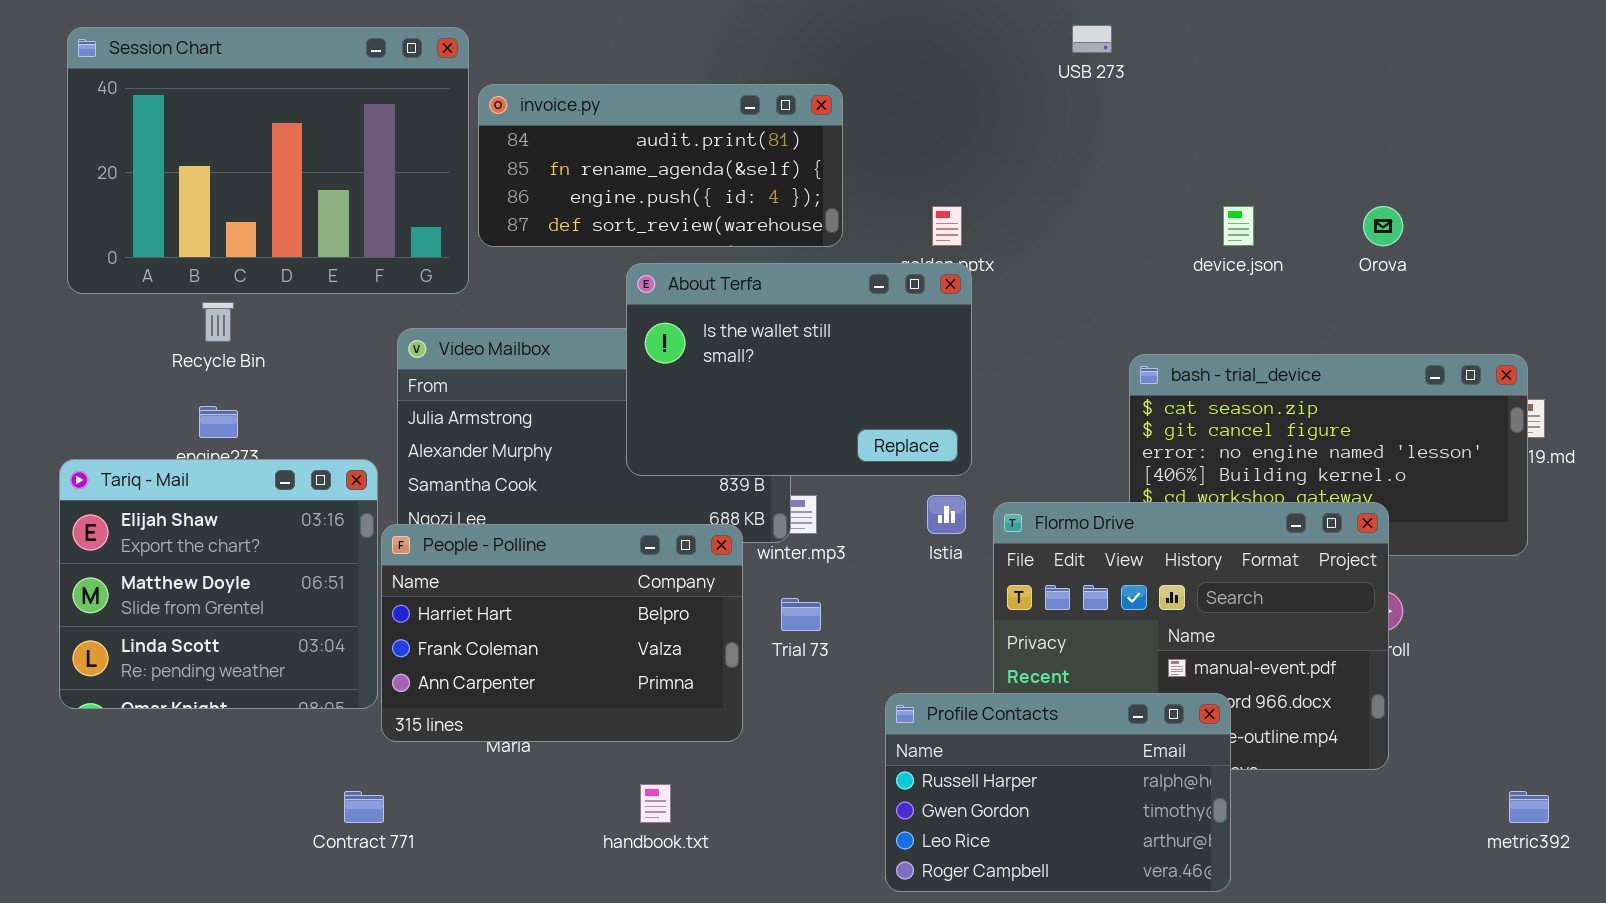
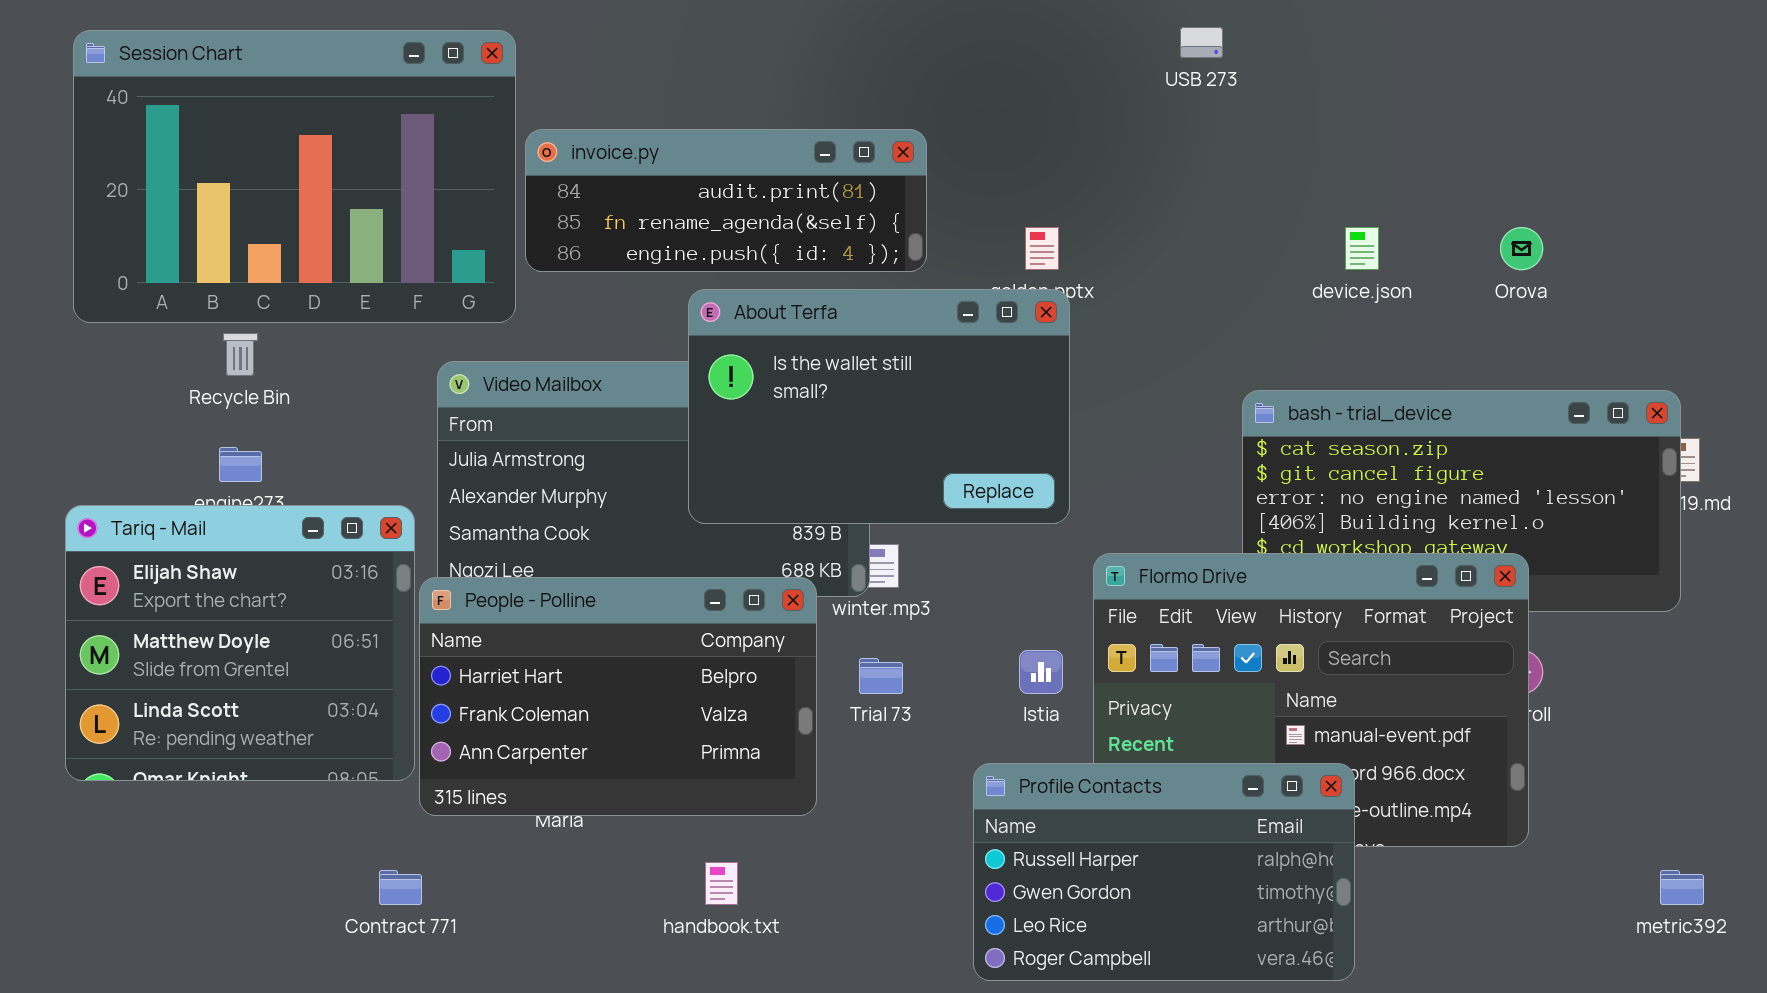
invoice.py: [478,84,843,247] -> [525,129,927,272], resized
Istia: [927,495,966,534] -> [1019,650,1063,694], moved

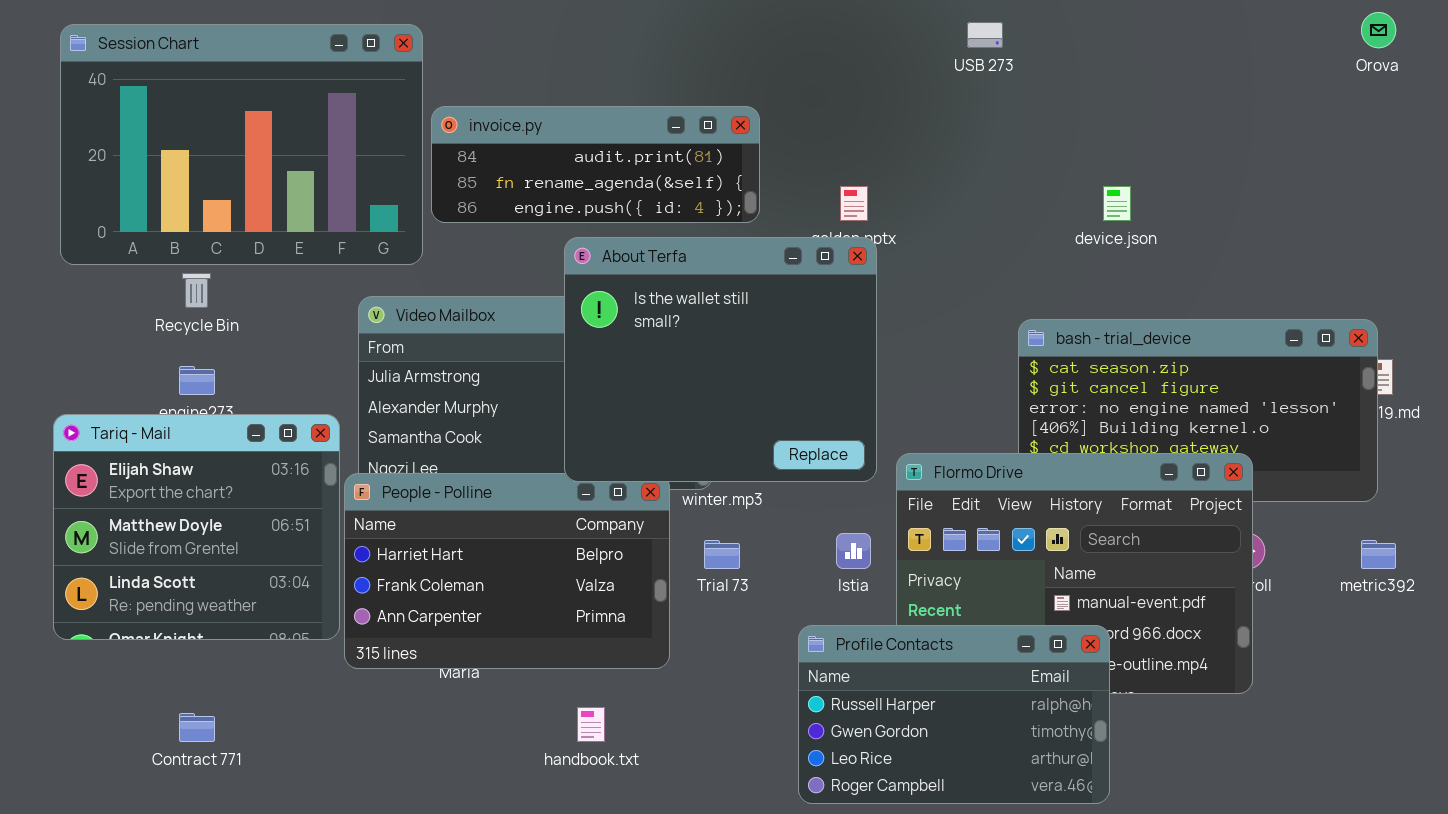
Orova: [1500,227,1543,270] -> [1361,12,1396,48], moved
About Terfa: [688,289,1070,524] -> [564,237,877,482], resized
Contract 771: [379,870,422,905] -> [179,713,215,742], moved
metric392: [1660,870,1704,905] -> [1361,540,1396,569], moved

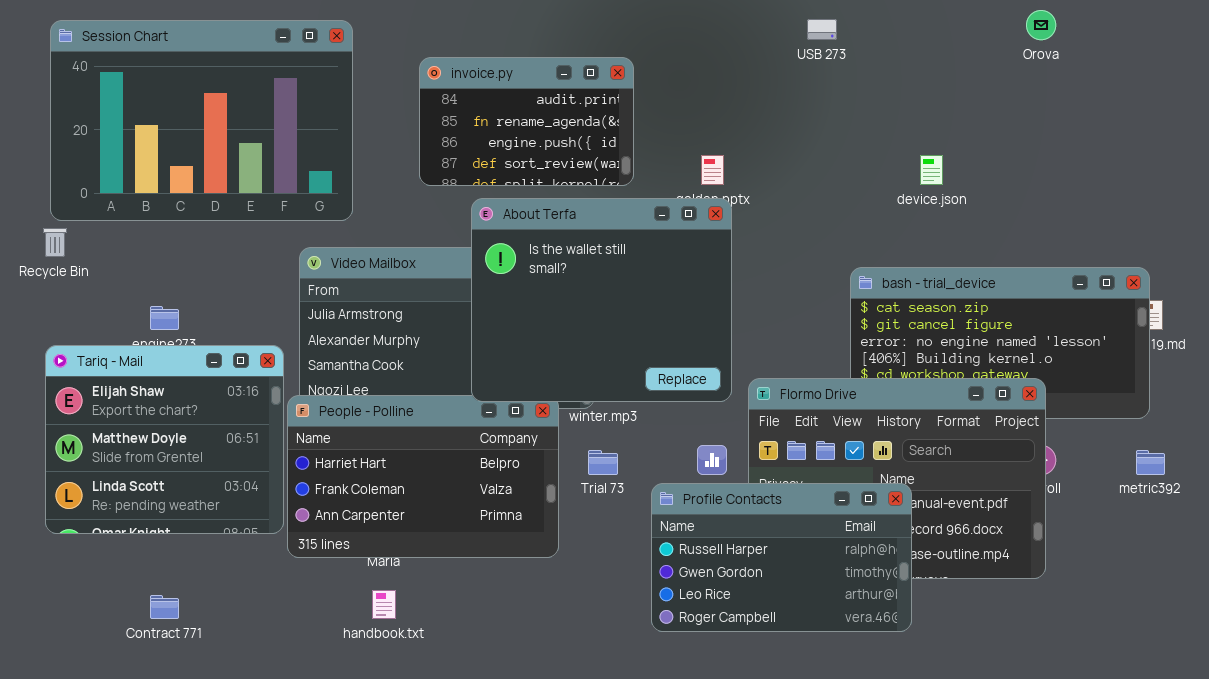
Orova: [1361,12,1396,48] -> [1026,10,1056,40], moved
invoice.py: [431,106,760,223] -> [419,57,634,186], resized
Recycle Bin: [182,273,211,308] -> [43,228,67,257], moved
Profile Contacts: [798,625,1110,804] -> [651,483,912,632], moved
handbook.txt: [577,707,605,742] -> [372,590,396,619], moved

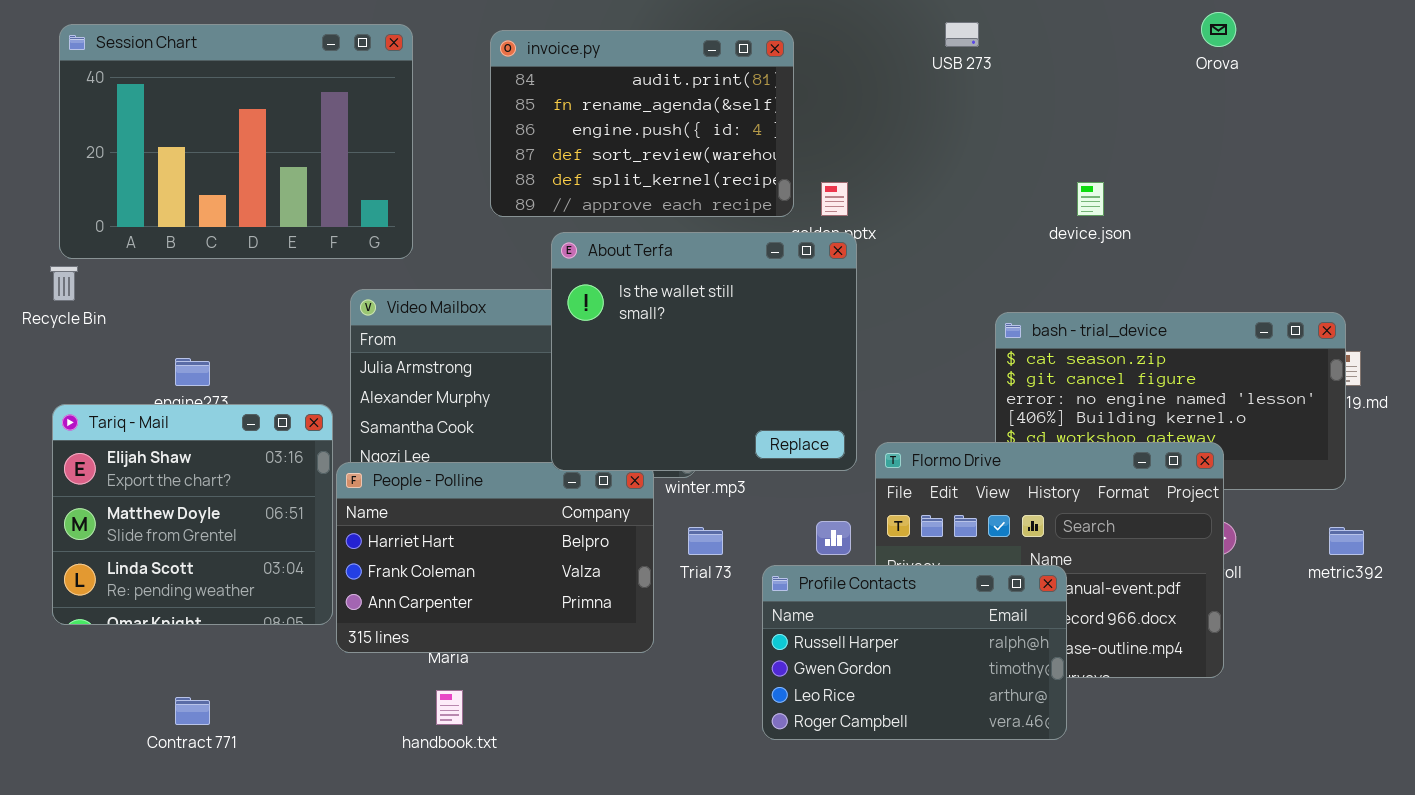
invoice.py: [419,57,634,186] -> [490,30,794,217], resized

